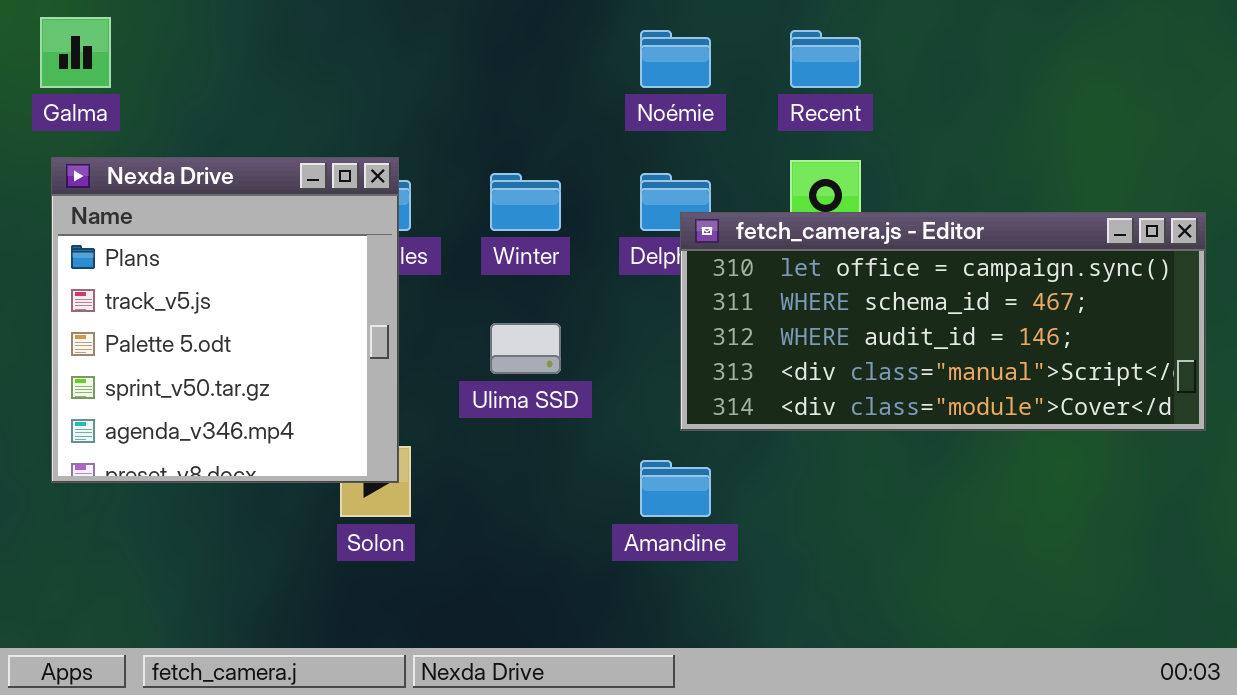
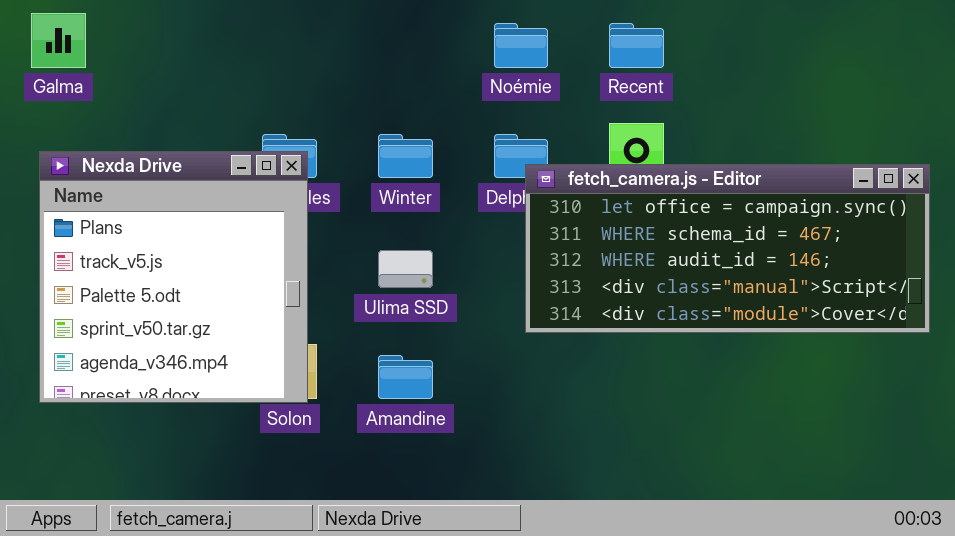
Nexda Drive: [51,157,399,483] -> [39,151,308,403], moved
Amandine: [640,460,711,517] -> [378,355,433,399], moved

